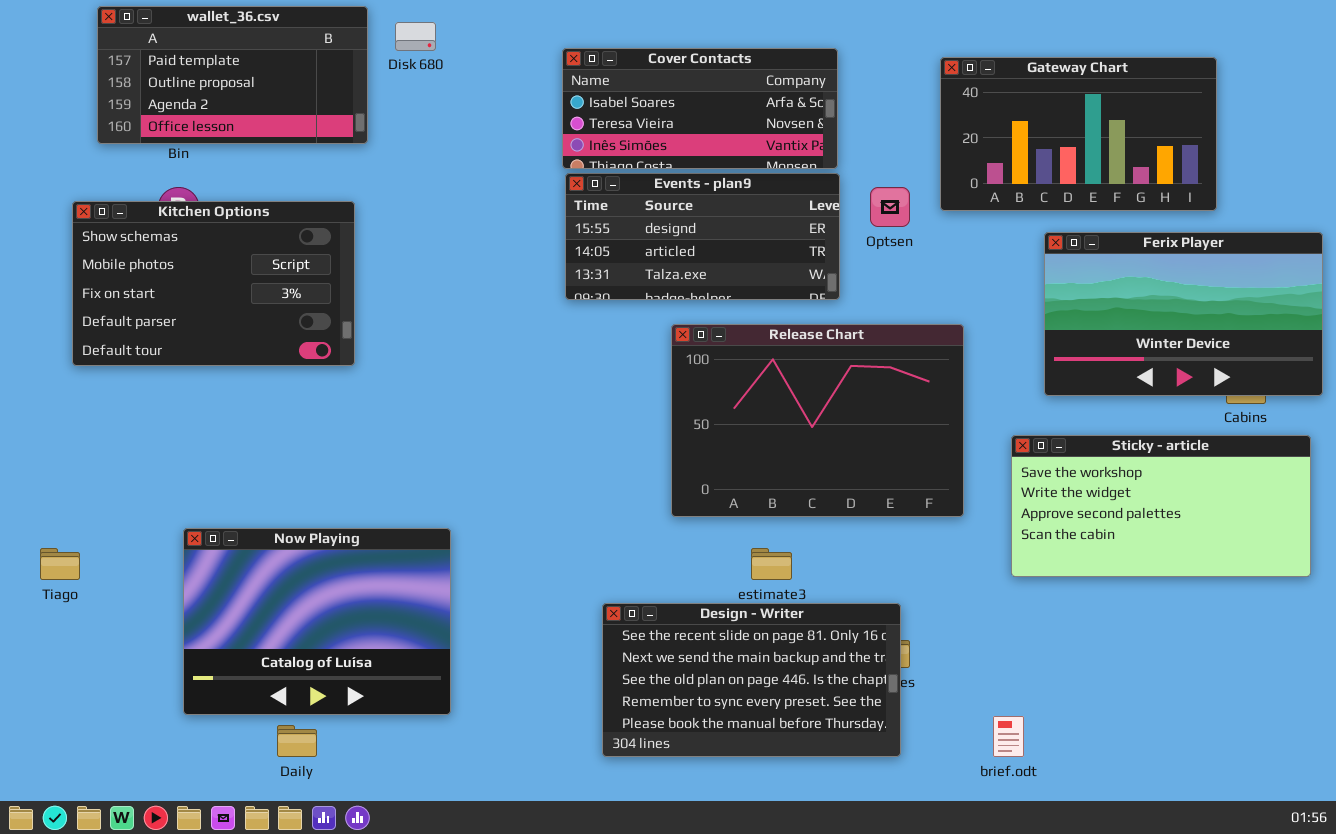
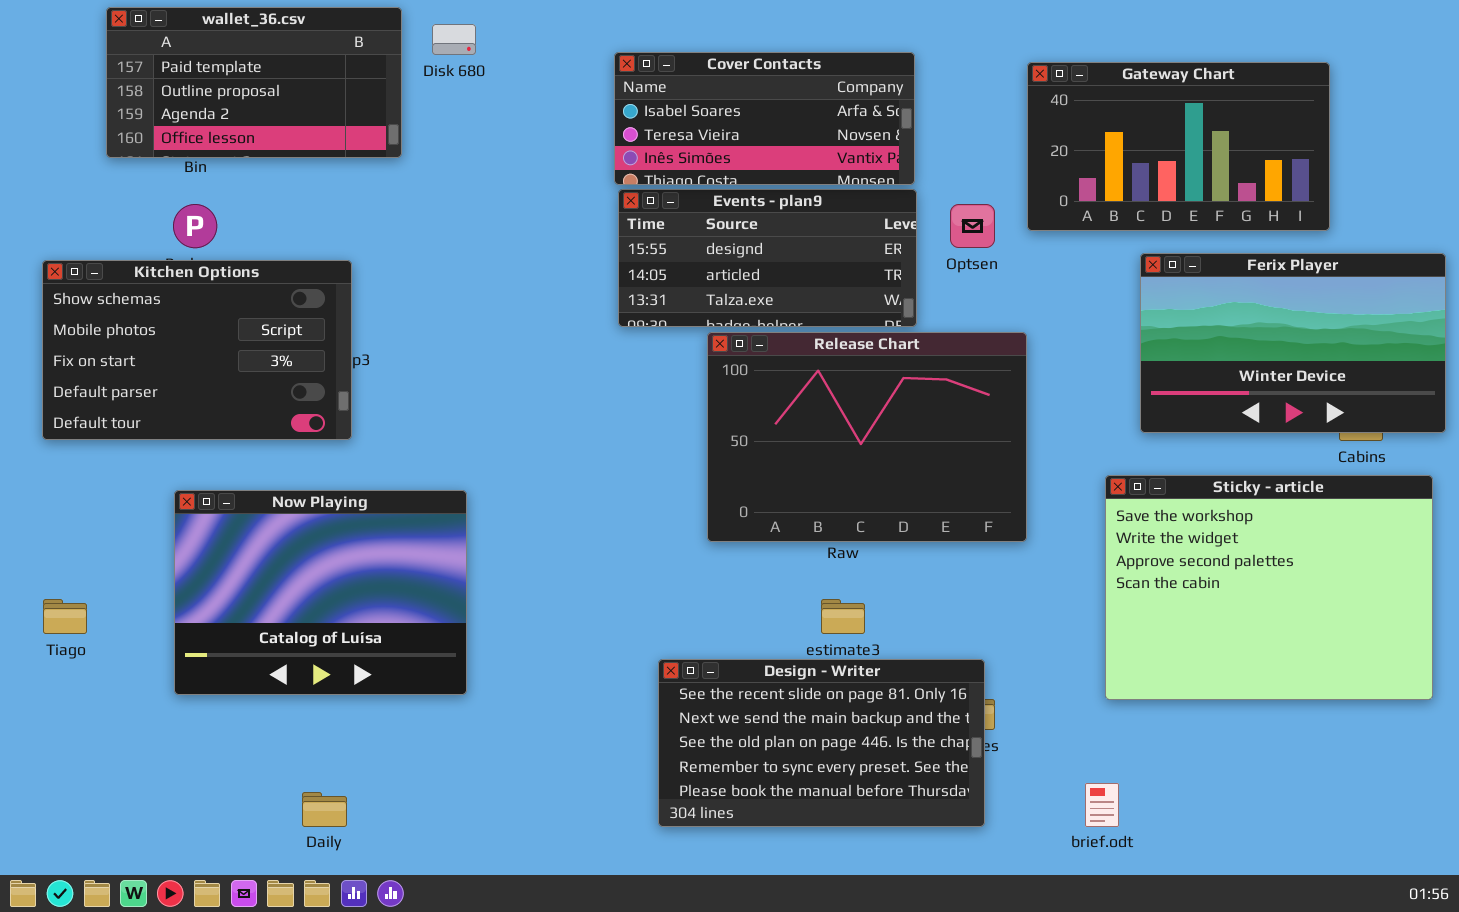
Kitchen Options: [72,201,355,366] -> [42,260,352,440], moved
Release Chart: [671,324,964,517] -> [707,332,1027,542], moved
Sticky - article: [1011,435,1311,577] -> [1105,475,1433,700], resized
Now Playing: [183,528,451,715] -> [174,490,467,695], moved

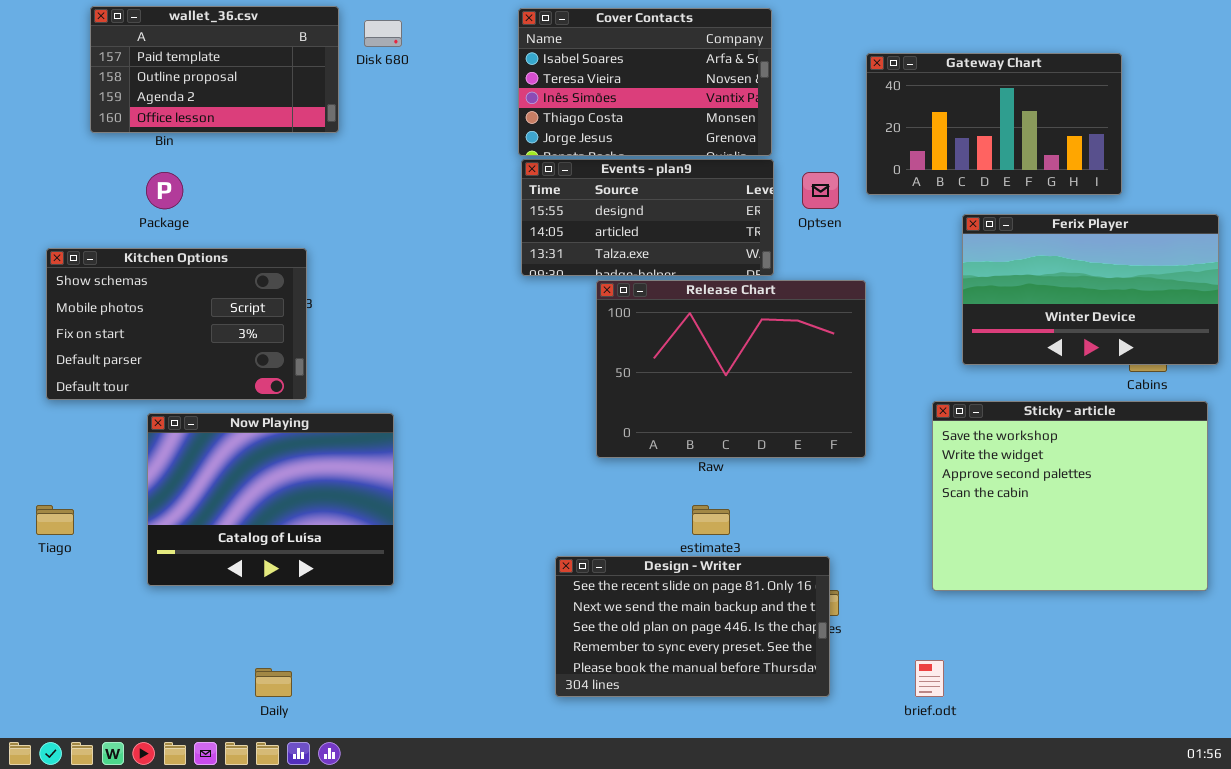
Cover Contacts: [614,52,915,185] -> [518,8,772,156], resized
Kitchen Options: [42,260,352,440] -> [46,248,307,400], moved

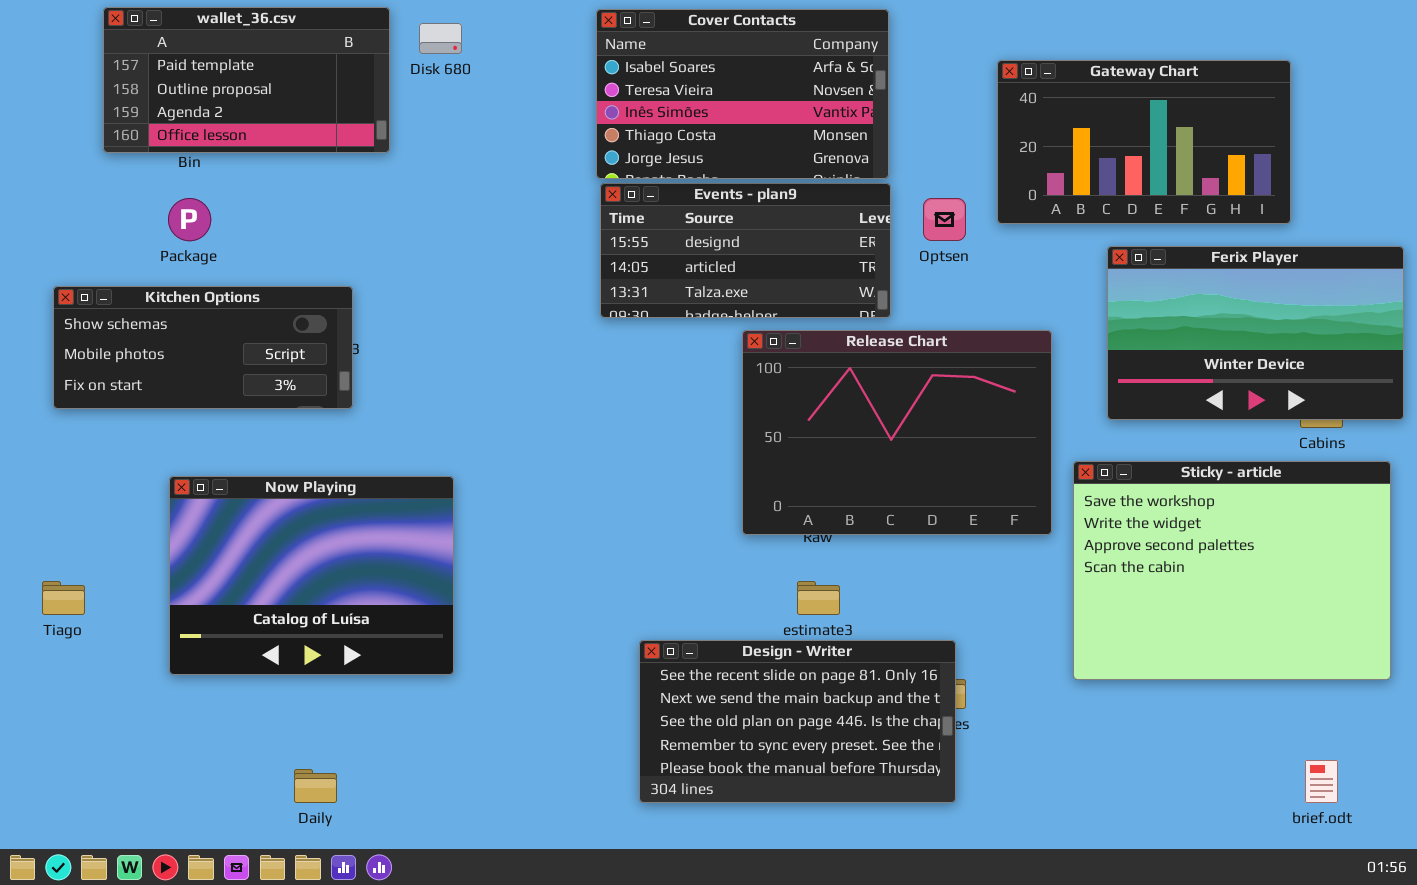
Kitchen Options: [46,248,307,400] -> [53,286,353,409], resized
Release Chart: [596,280,866,458] -> [742,330,1052,535], moved
brief.odt: [915,660,944,697] -> [1305,760,1338,803], moved

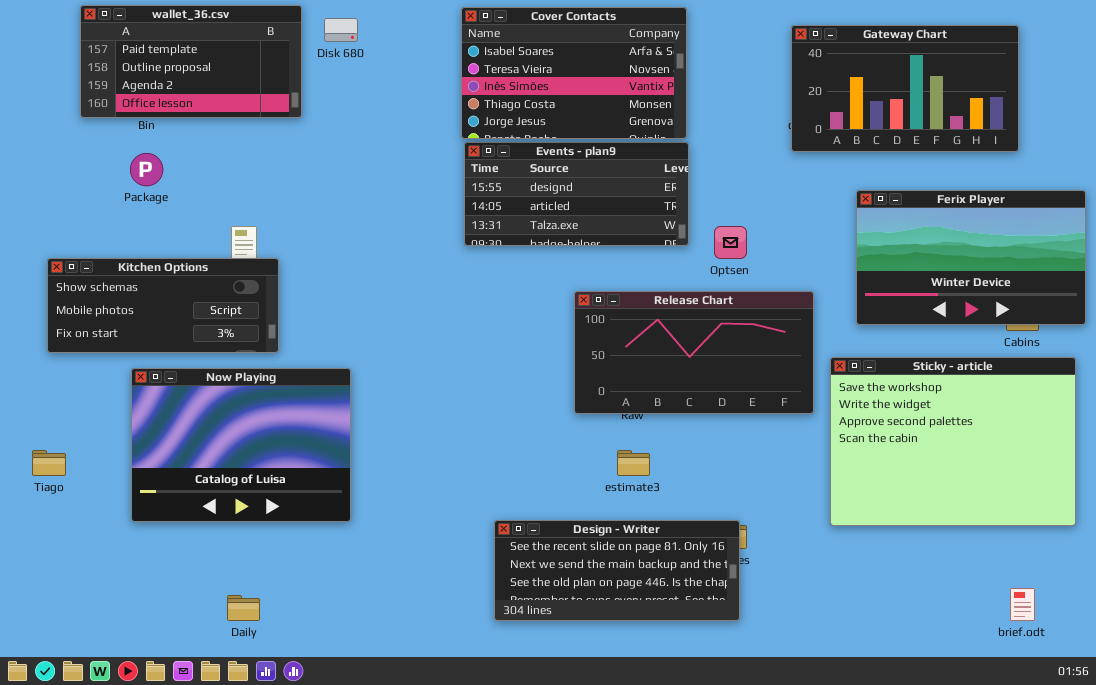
Gateway Chart: [997,60,1291,224] -> [791,25,1019,152], moved
Optsen: [923,198,966,241] -> [714,226,747,259], moved
Kitchen Options: [53,286,353,409] -> [47,258,279,353], moved
Release Chart: [742,330,1052,535] -> [574,291,814,414], resized
Design - Writer: [639,640,956,803] -> [494,520,740,621], resized

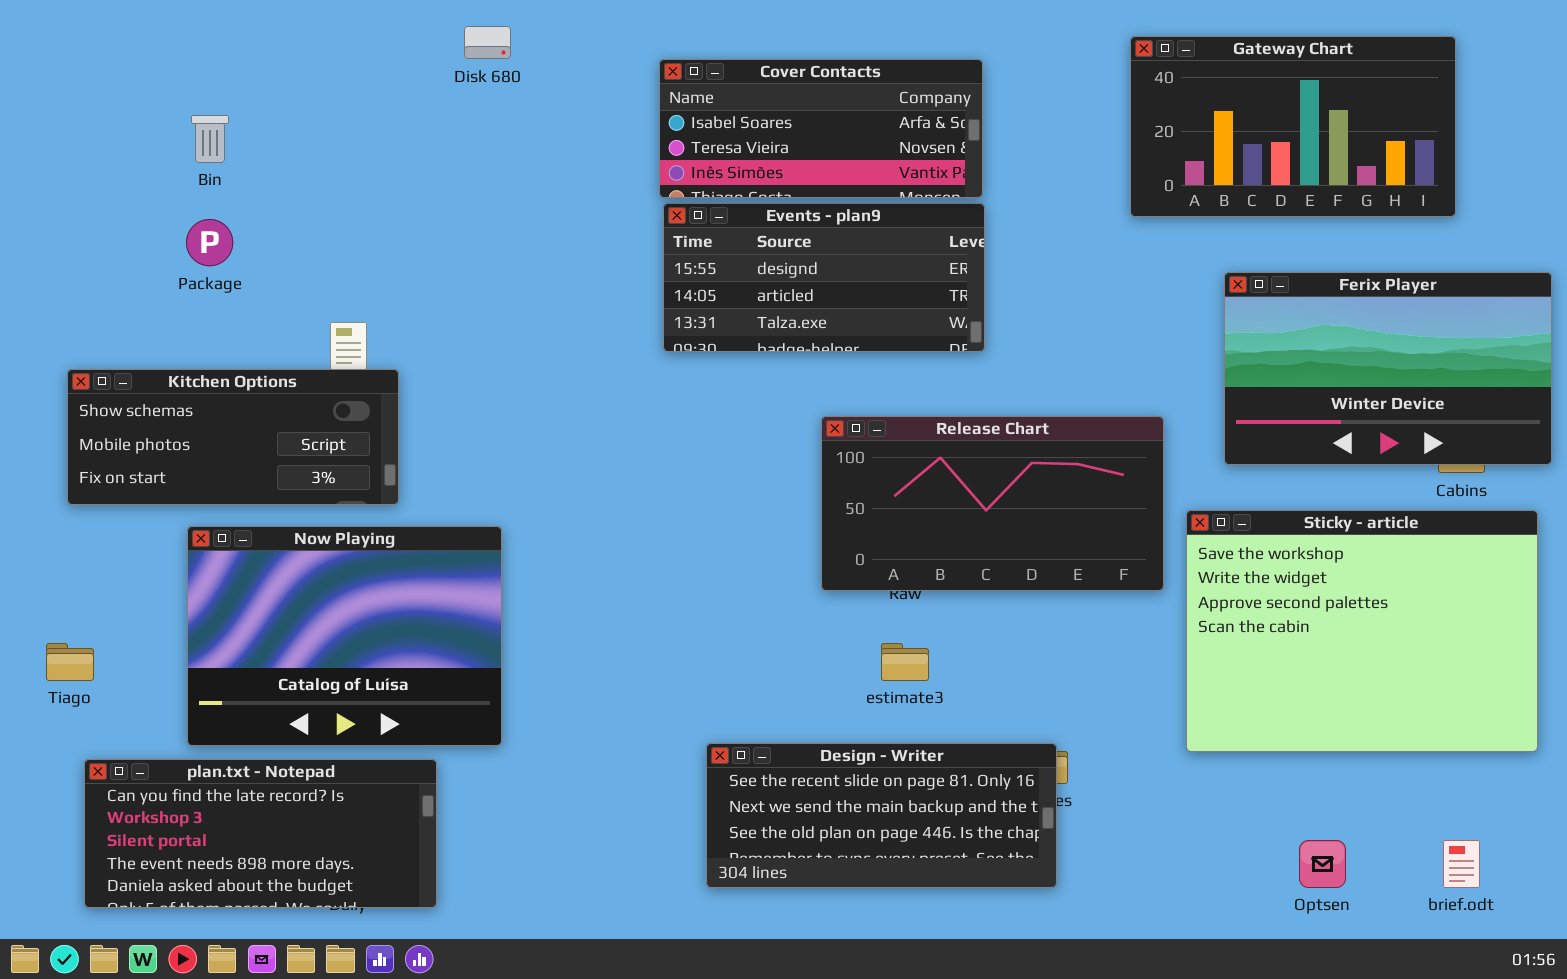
wallet_36.csv: [80,5,302,118] -> none, closed
Cover Contacts: [461,7,687,139] -> [659,59,983,198], resized
Optsen: [714,226,747,259] -> [1299,840,1346,888], moved
plan.txt - Notepad: none -> [84,759,437,908], opened

